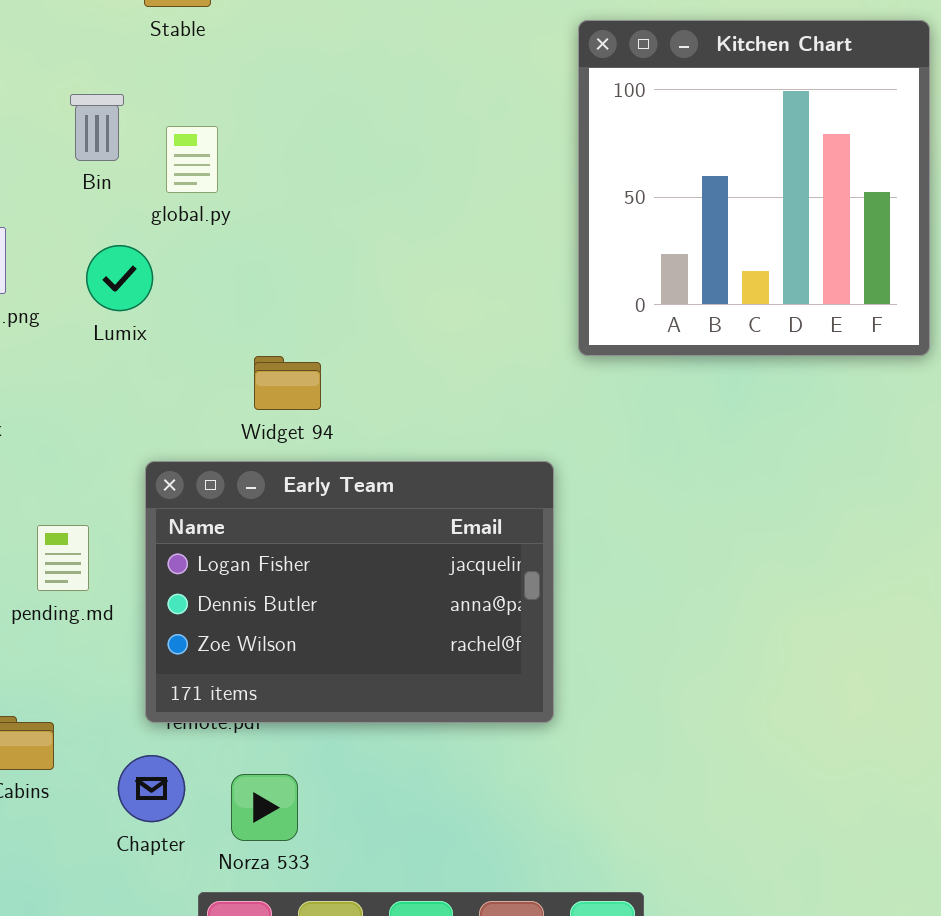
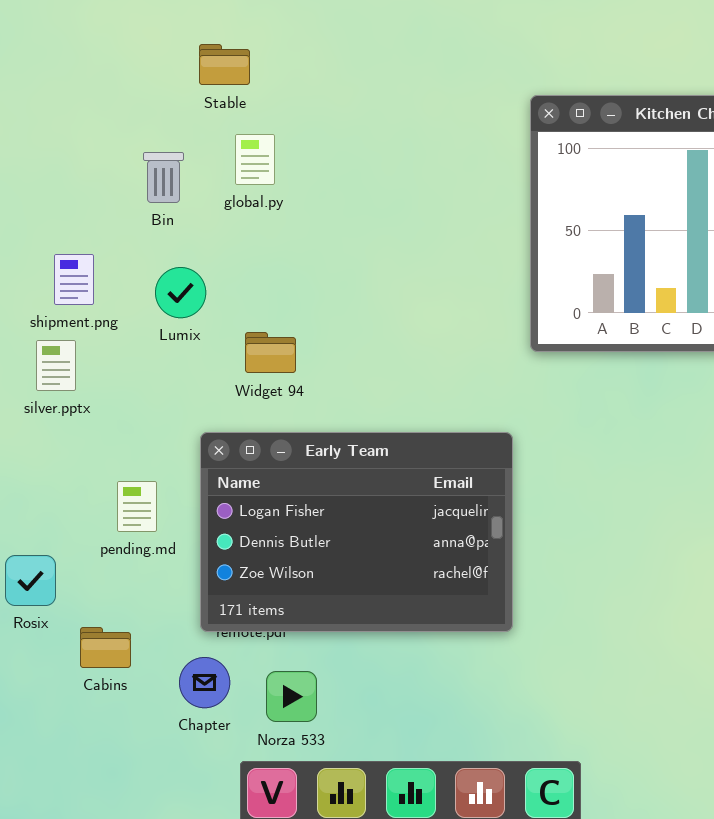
global.py: [166,126,218,193] -> [235,134,275,185], moved
Widget 94: [254,356,321,410] -> [245,332,296,373], moved

